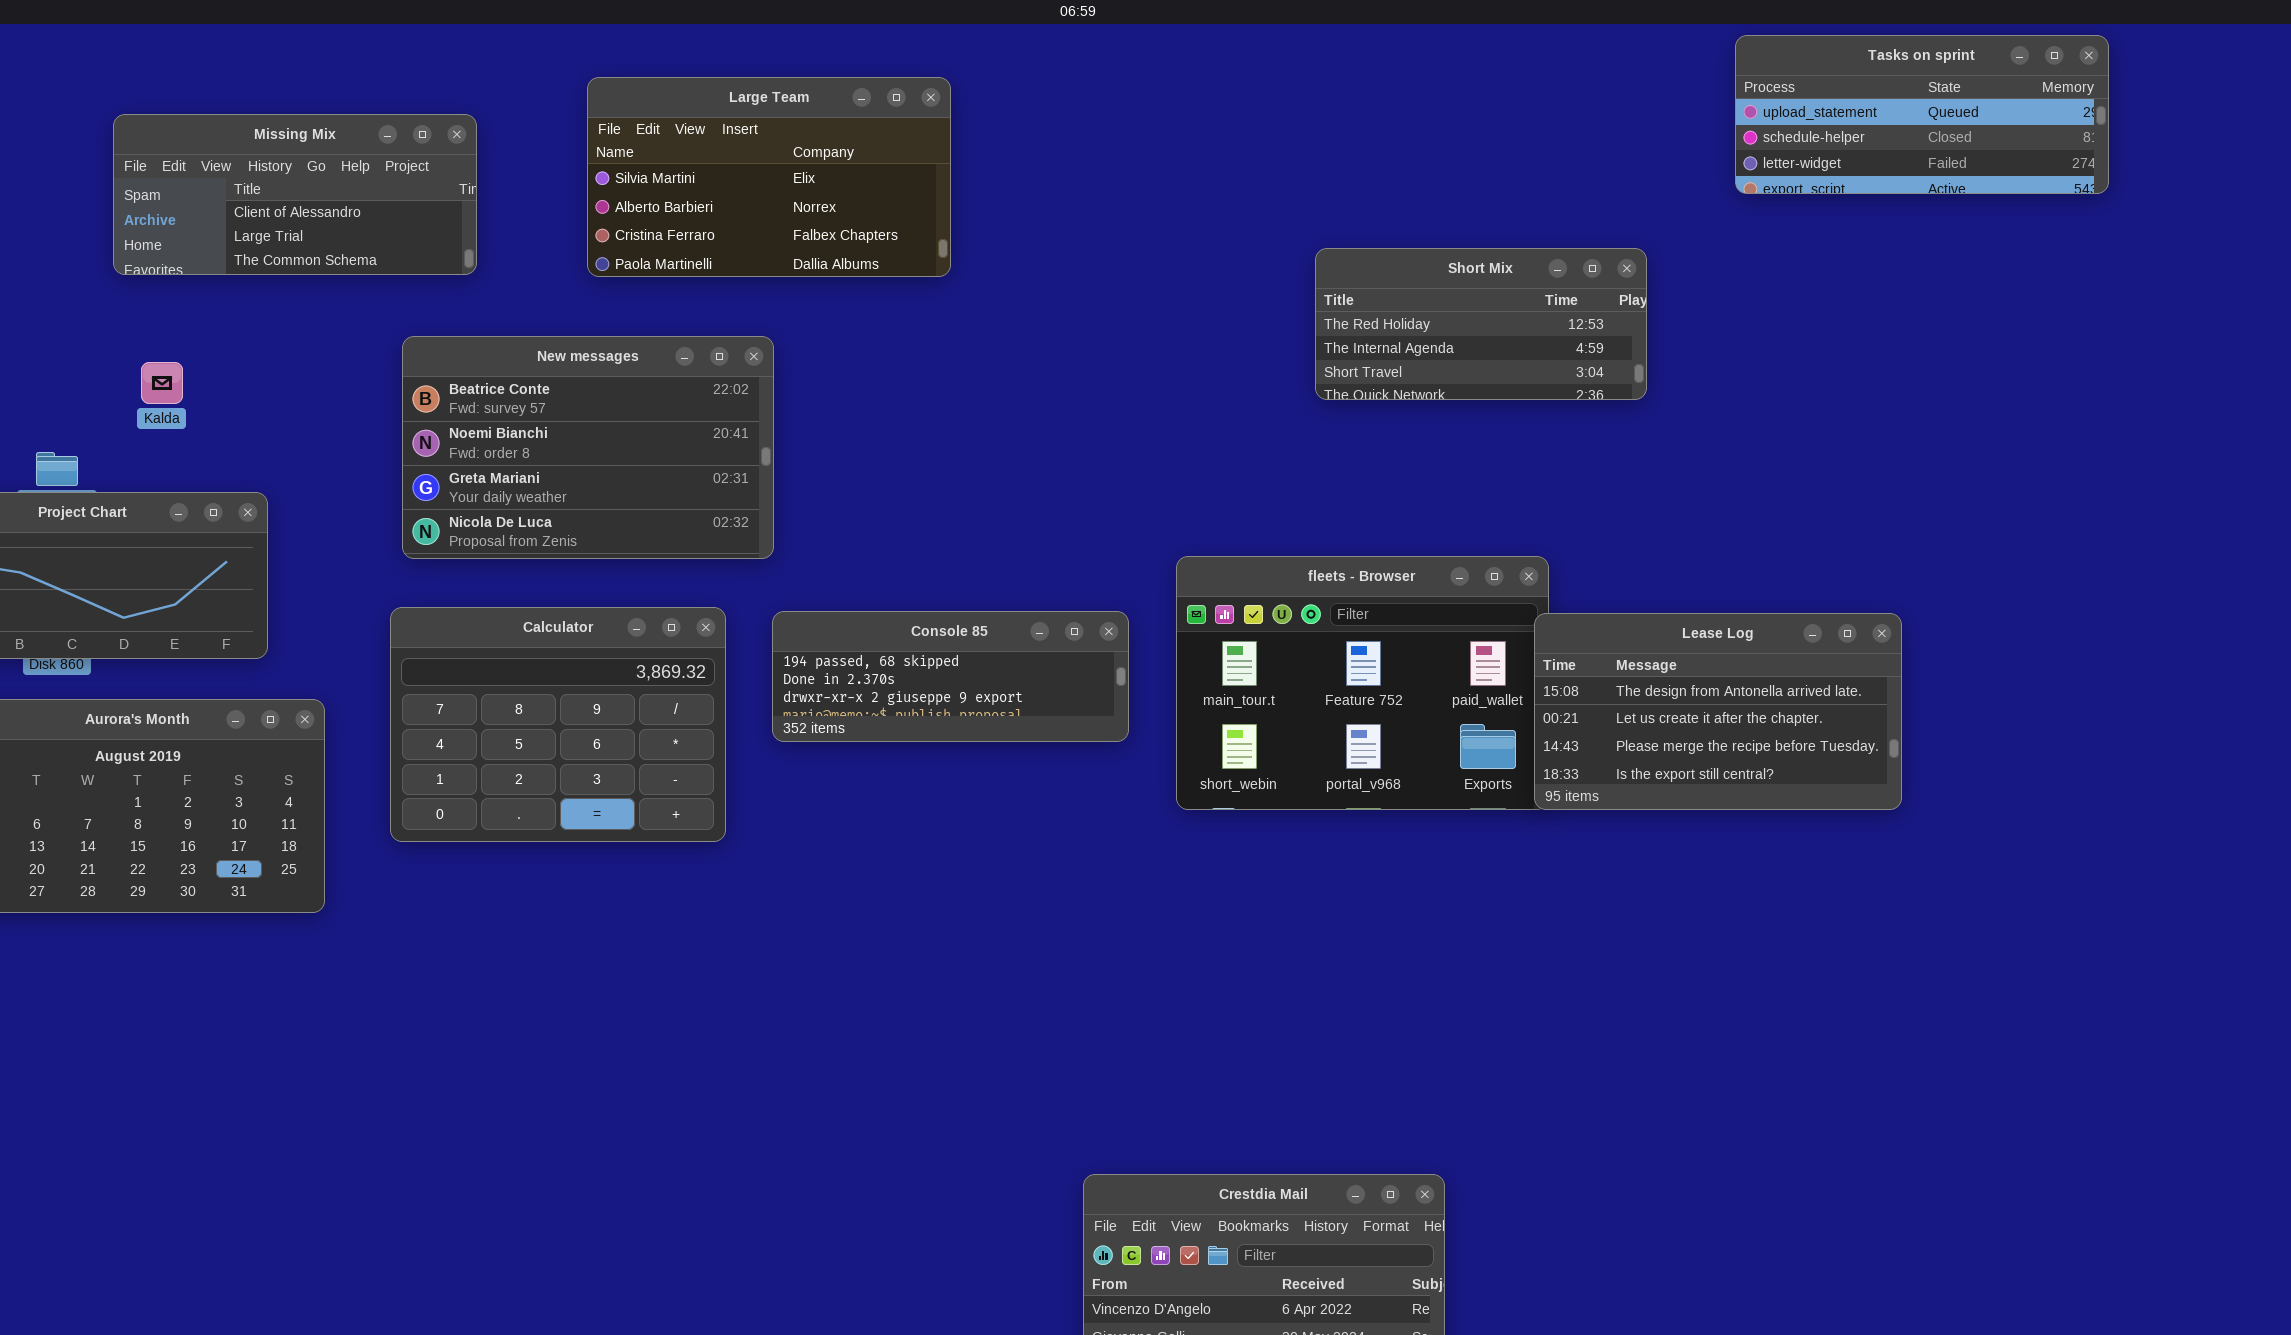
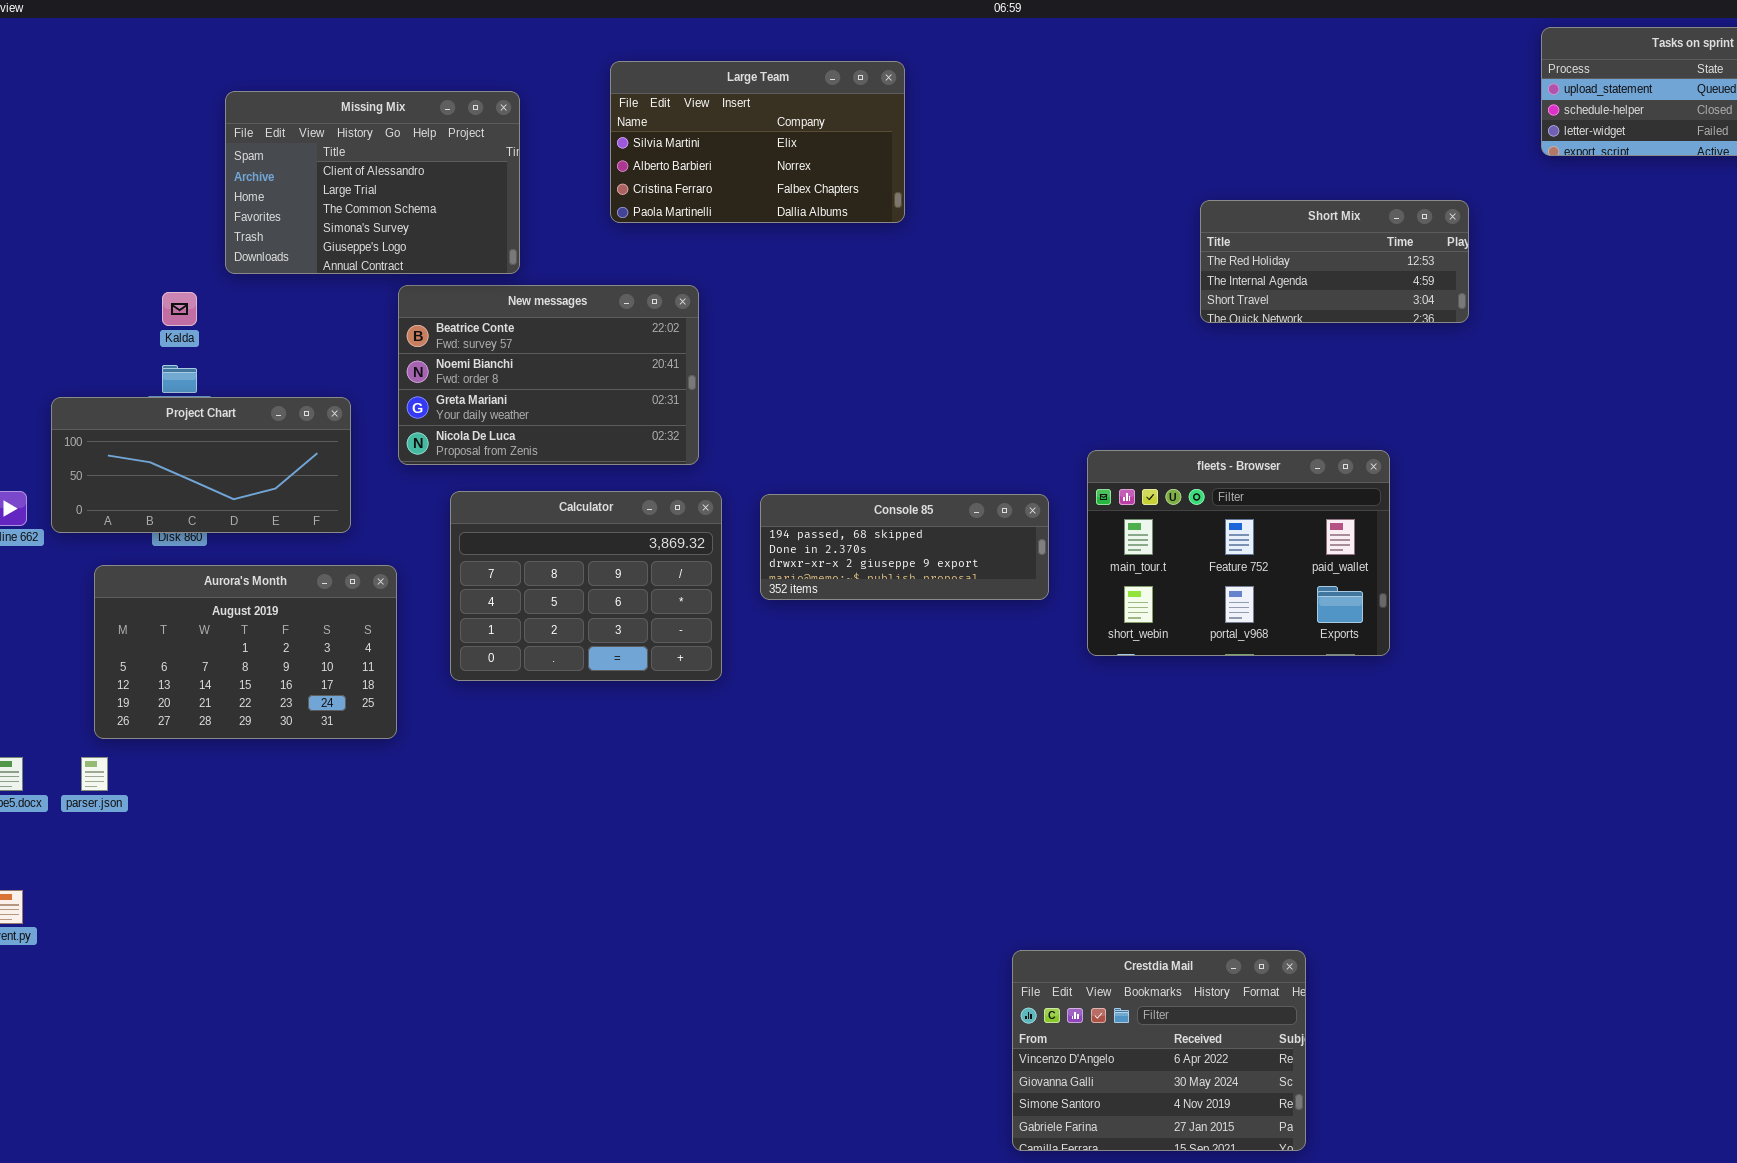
Missing Mix: [113,114,477,275] -> [225,91,520,274], resized
New messages: [402,336,774,559] -> [398,285,699,465], moved
Kalda: [141,362,183,404] -> [162,292,197,326], moved
Lease Log: [1534,613,1902,810] -> none, closed

